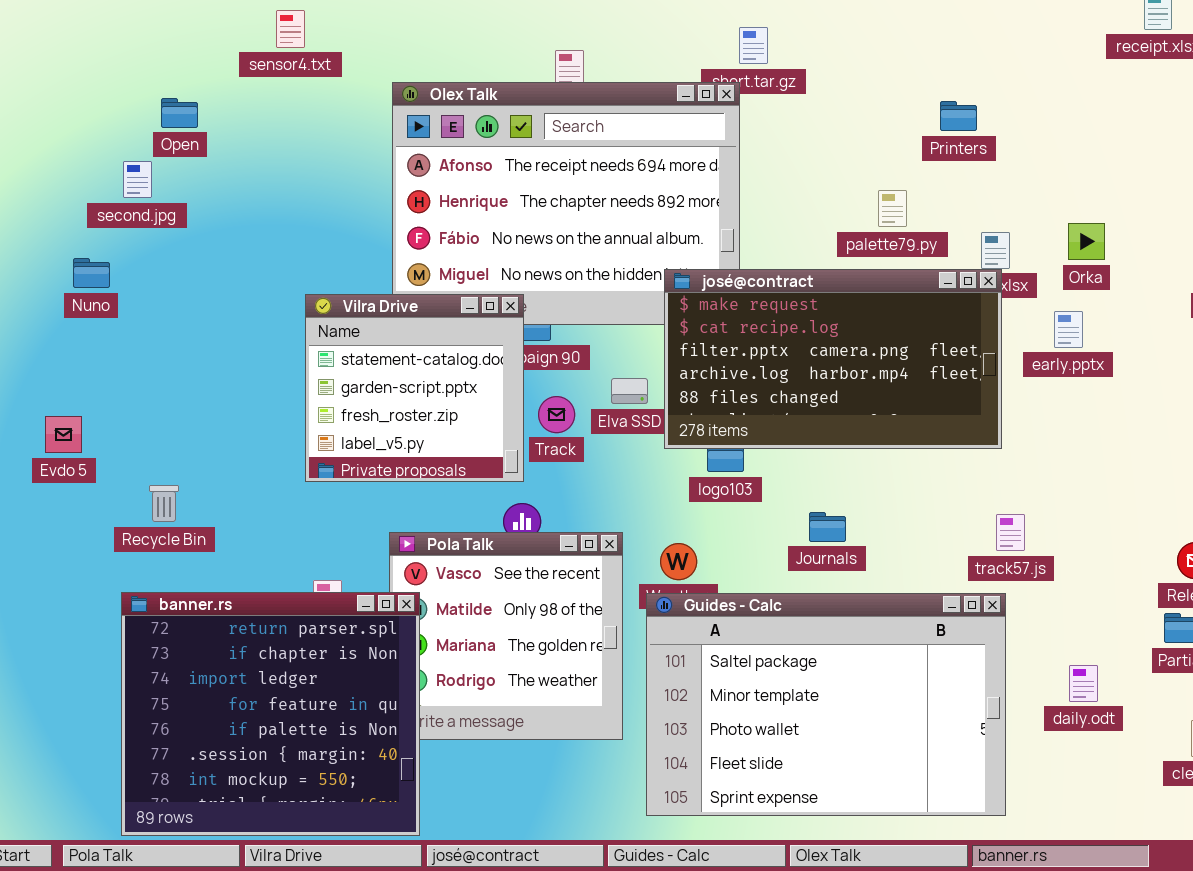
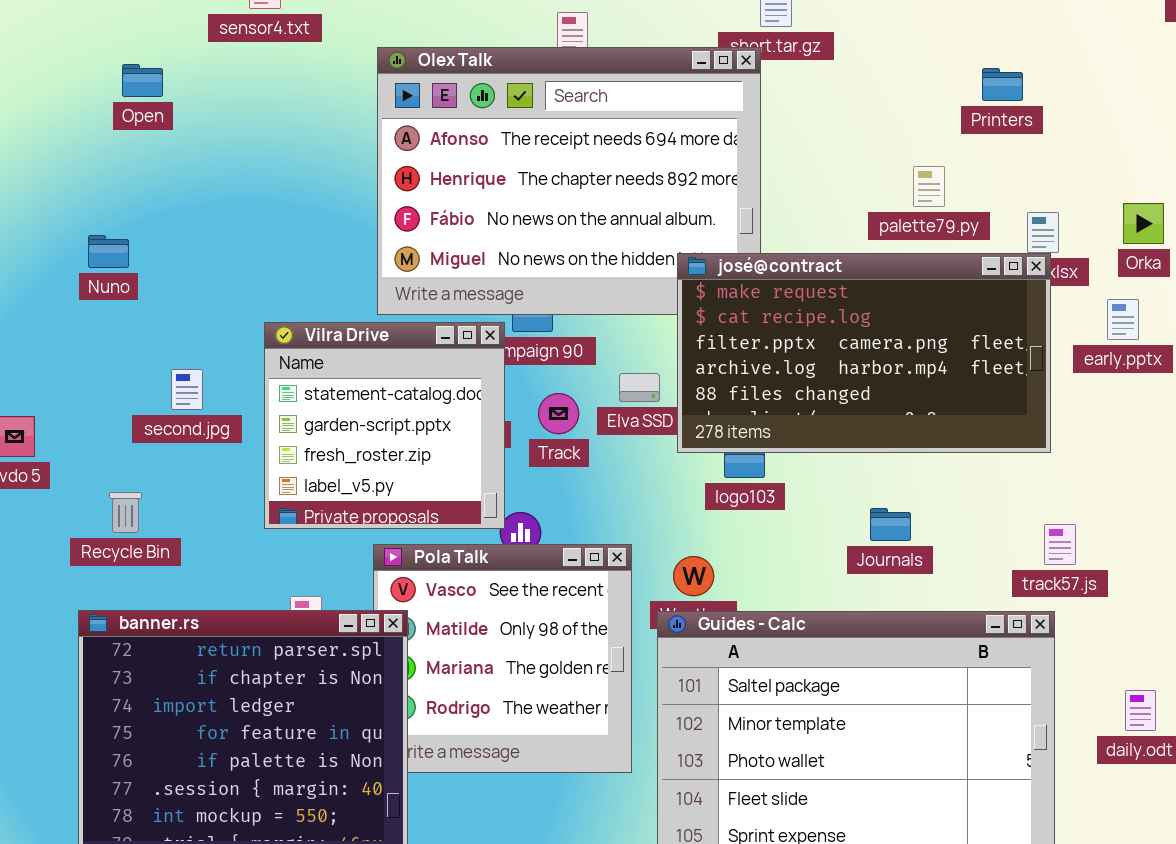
second.jpg: [123,161,152,198] -> [171,369,203,410], moved
Nuno: [73,258,110,288] -> [88,235,129,268], moved
Vilra Drive: [305,294,524,482] -> [264,322,505,529], moved
Journals: [809,512,846,542] -> [870,508,911,541], moved

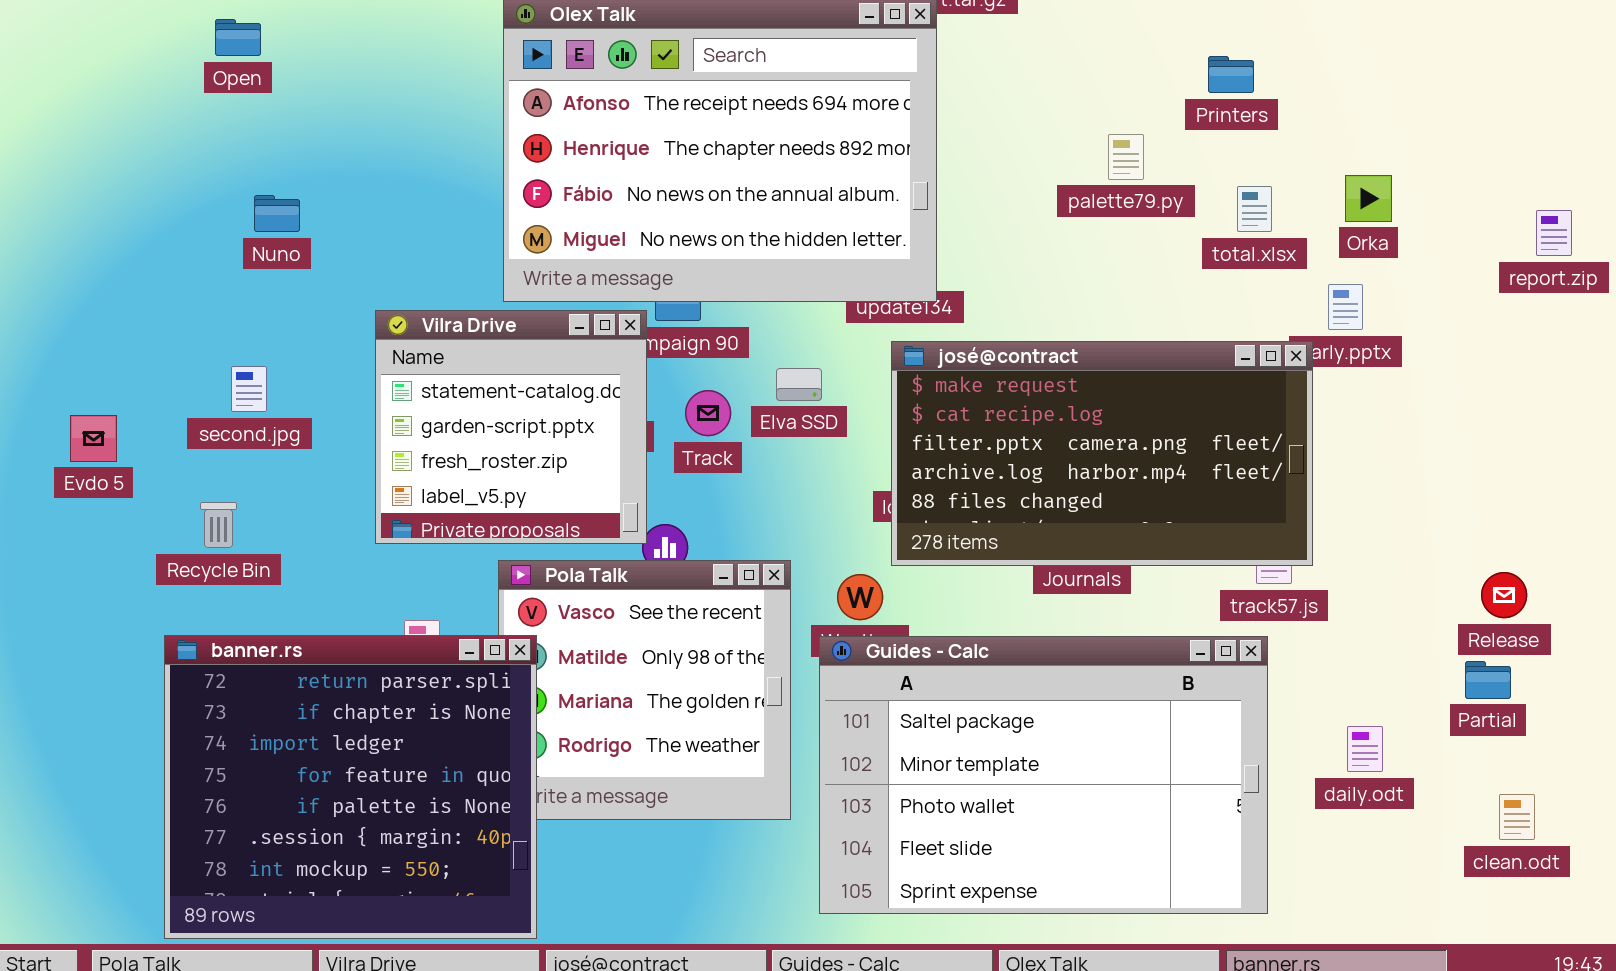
Printers: [982,68,1023,101] -> [1208,56,1254,93], moved
Nuno: [88,235,129,268] -> [254,195,300,232], moved
josé@contract: [677,253,1051,453] -> [891,341,1313,566], moved
second.jpg: [171,369,203,410] -> [231,366,267,412], moved

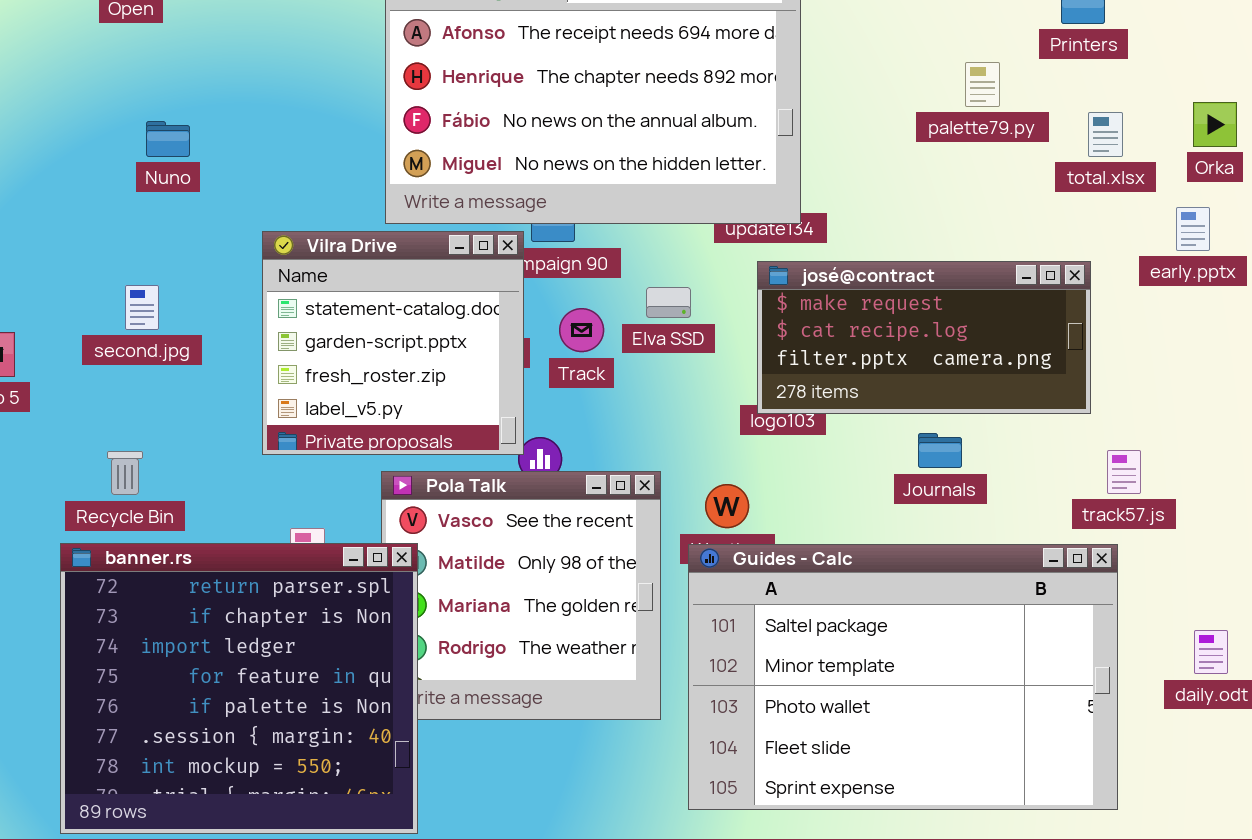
josé@contract: [891,341,1313,566] -> [757,261,1091,414], resized
Recycle Bin: [200,502,237,548] -> [107,451,143,495], moved

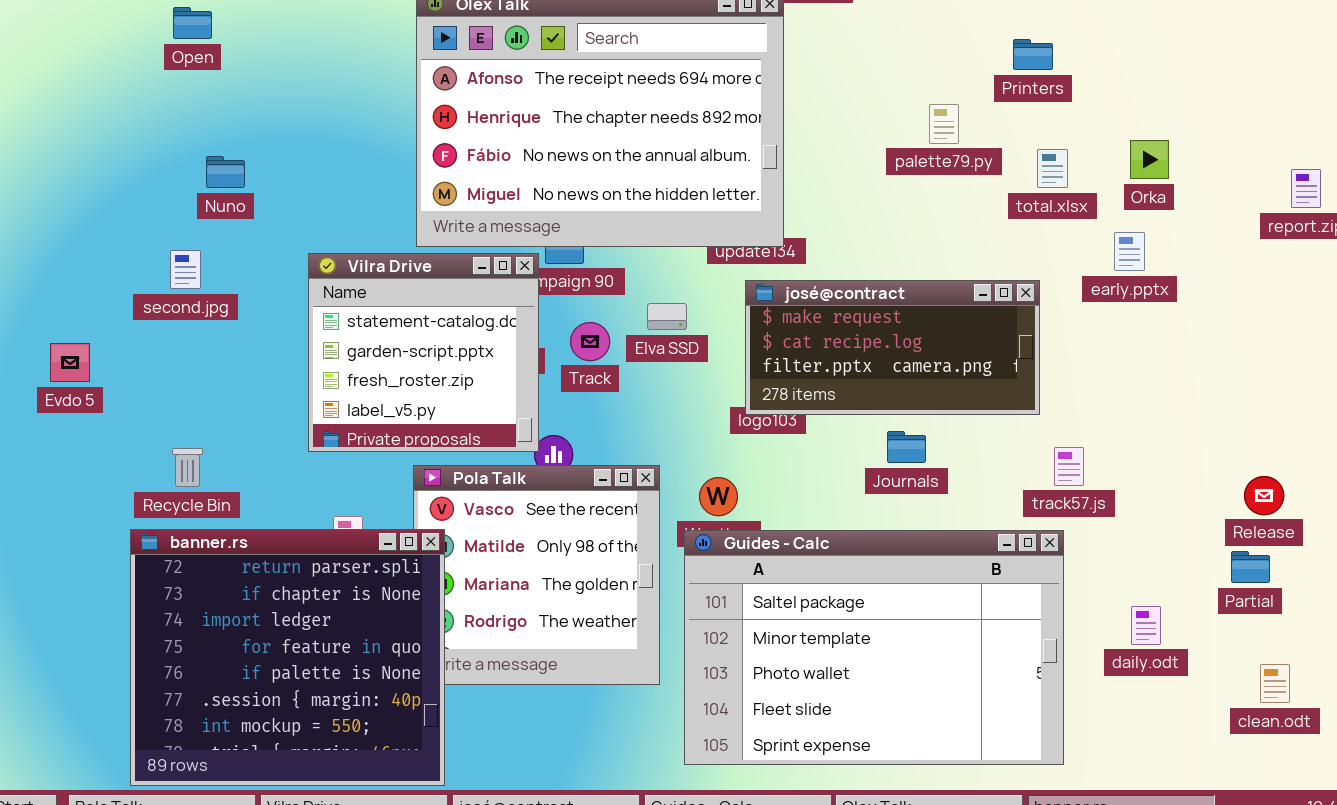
second.jpg: [125,285,159,330] -> [170,250,201,289], moved

